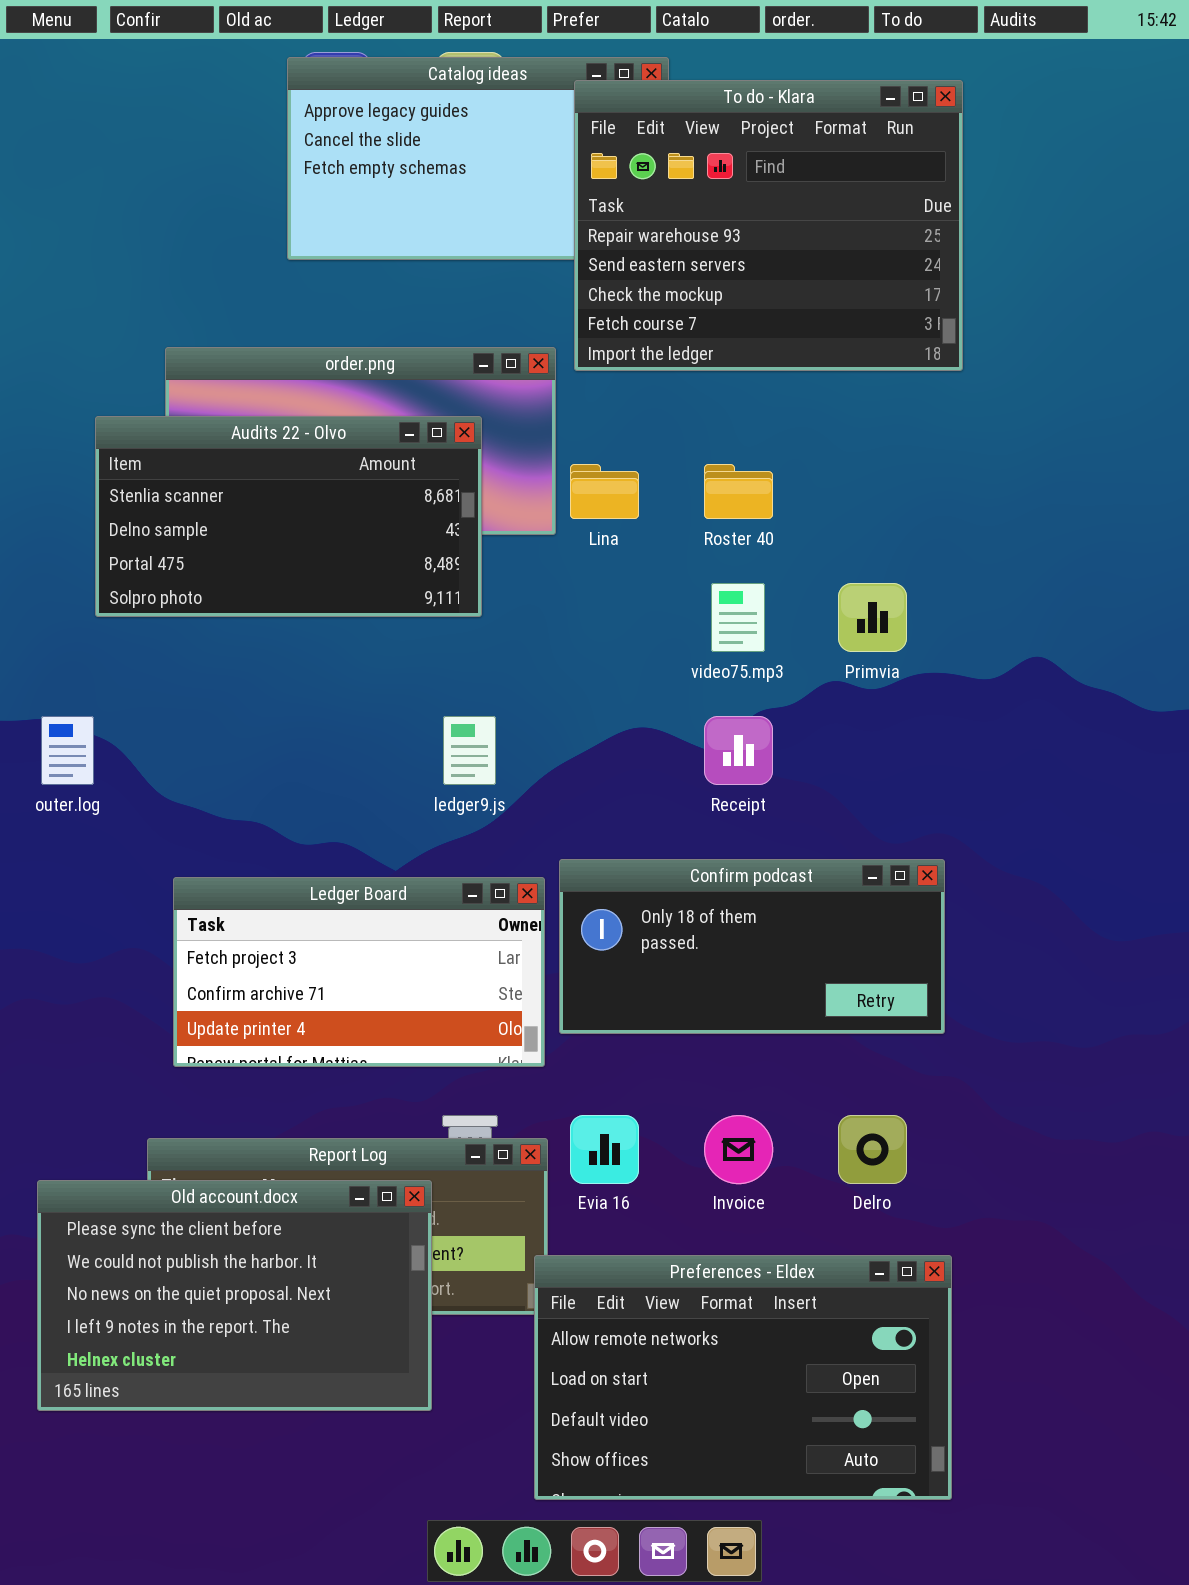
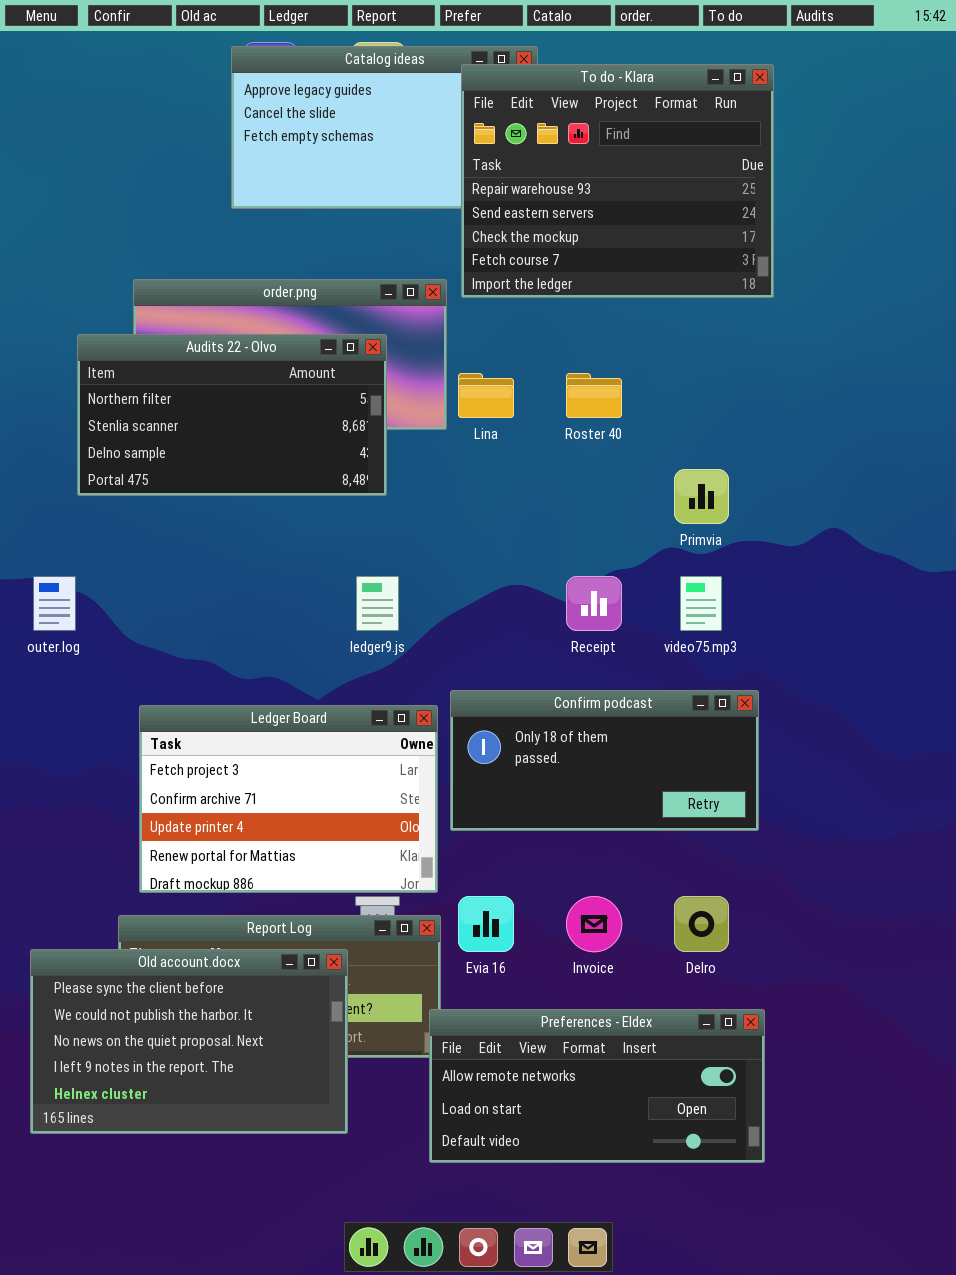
Audits 22 - Olvo: [95,416,482,617] -> [77,334,387,496], scrolled up 1 row
video75.mp3: [711,583,765,652] -> [680,576,722,631], moved
Ledger Board: [173,877,545,1067] -> [139,705,438,893], resized
Preferences - Eldex: [534,1255,952,1500] -> [429,1009,765,1163], resized

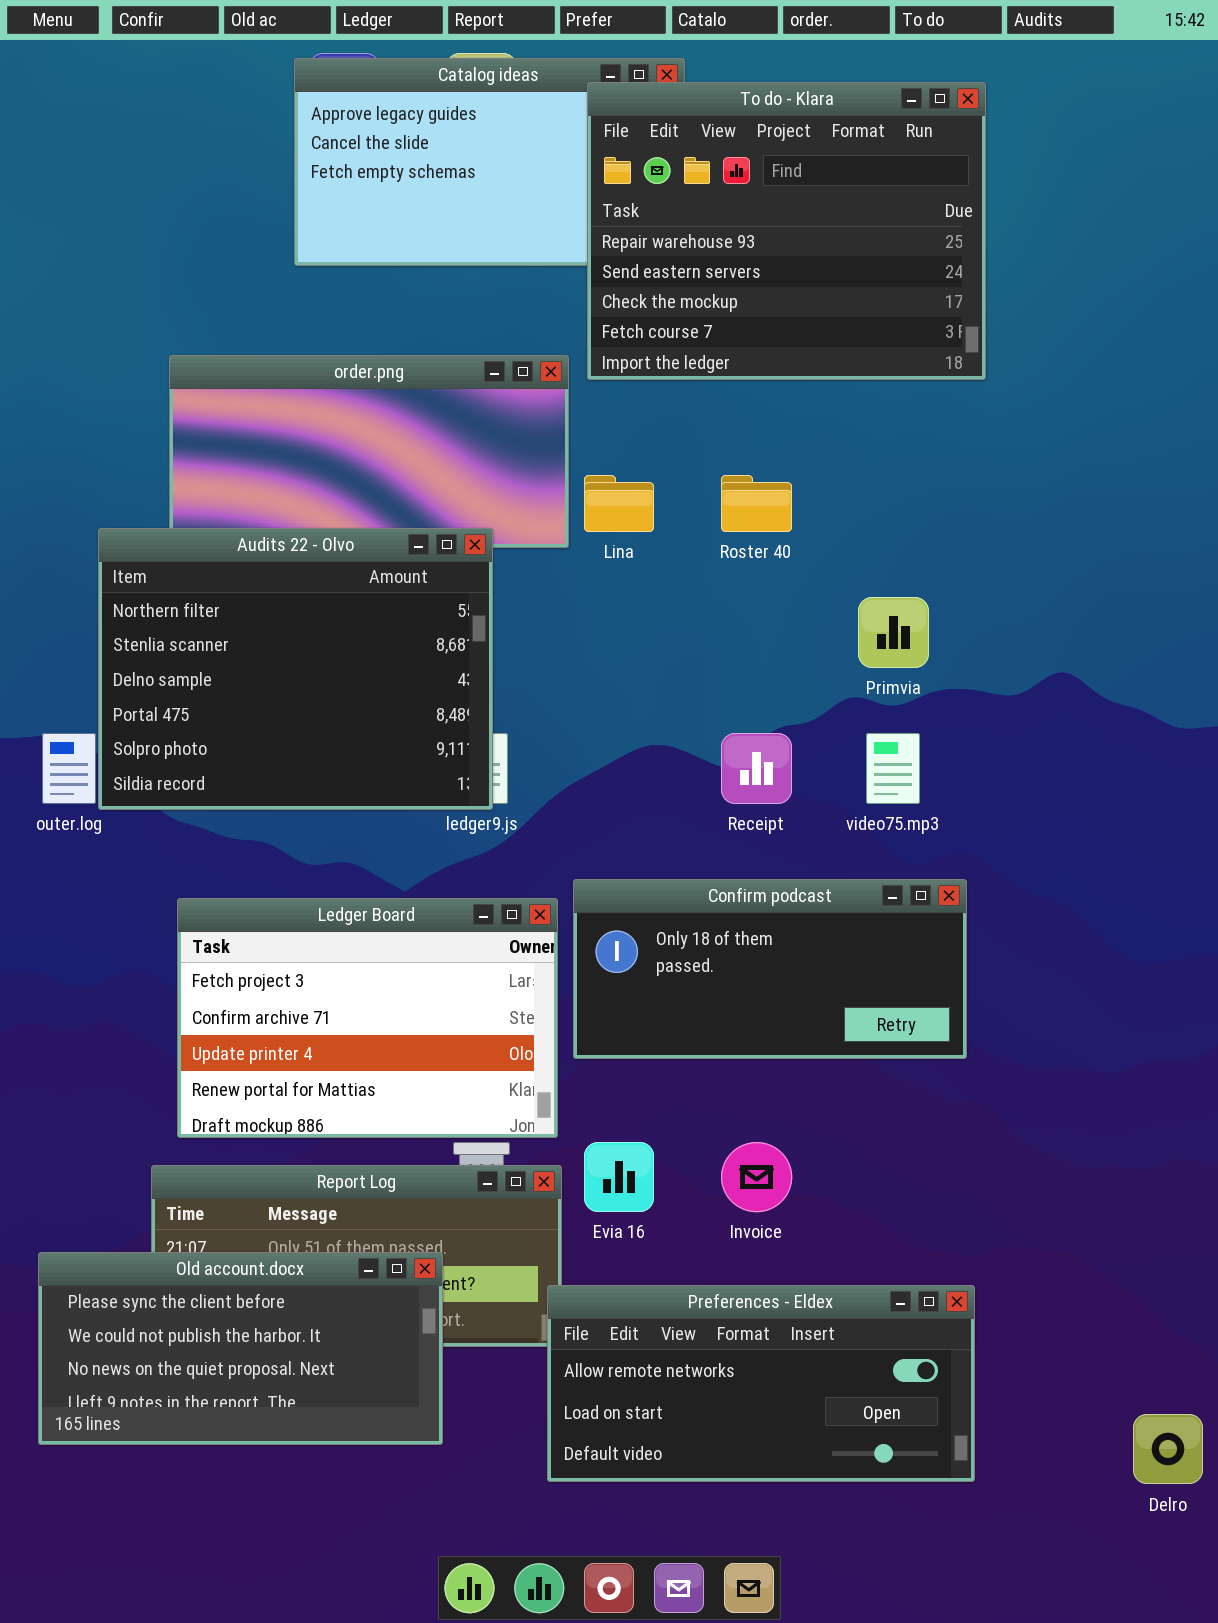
Audits 22 - Olvo: [77,334,387,496] -> [98,528,493,810], moved, resized
Delro: [674,896,729,952] -> [1133,1414,1203,1484], moved
Old account.docx: [30,949,348,1134] -> [38,1252,443,1445], resized

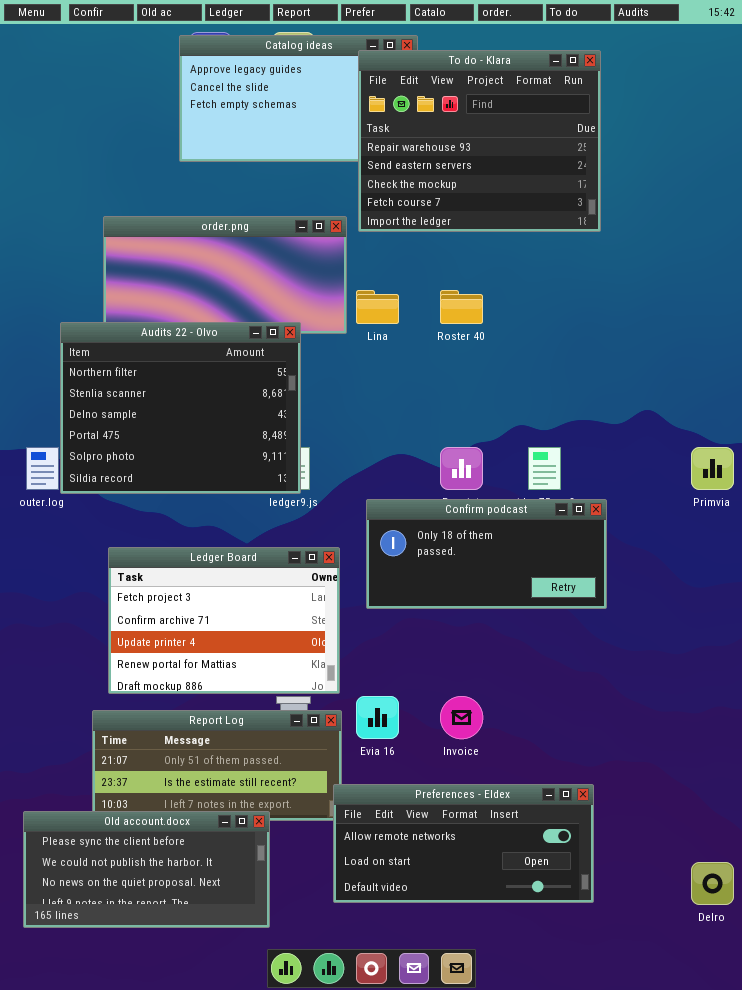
Primvia: [858,597,929,668] -> [691,447,734,490], moved
Confirm podcast: [573,879,967,1059] -> [366,499,607,609], moved
Old account.docx: [38,1252,443,1445] -> [23,811,270,928], moved

